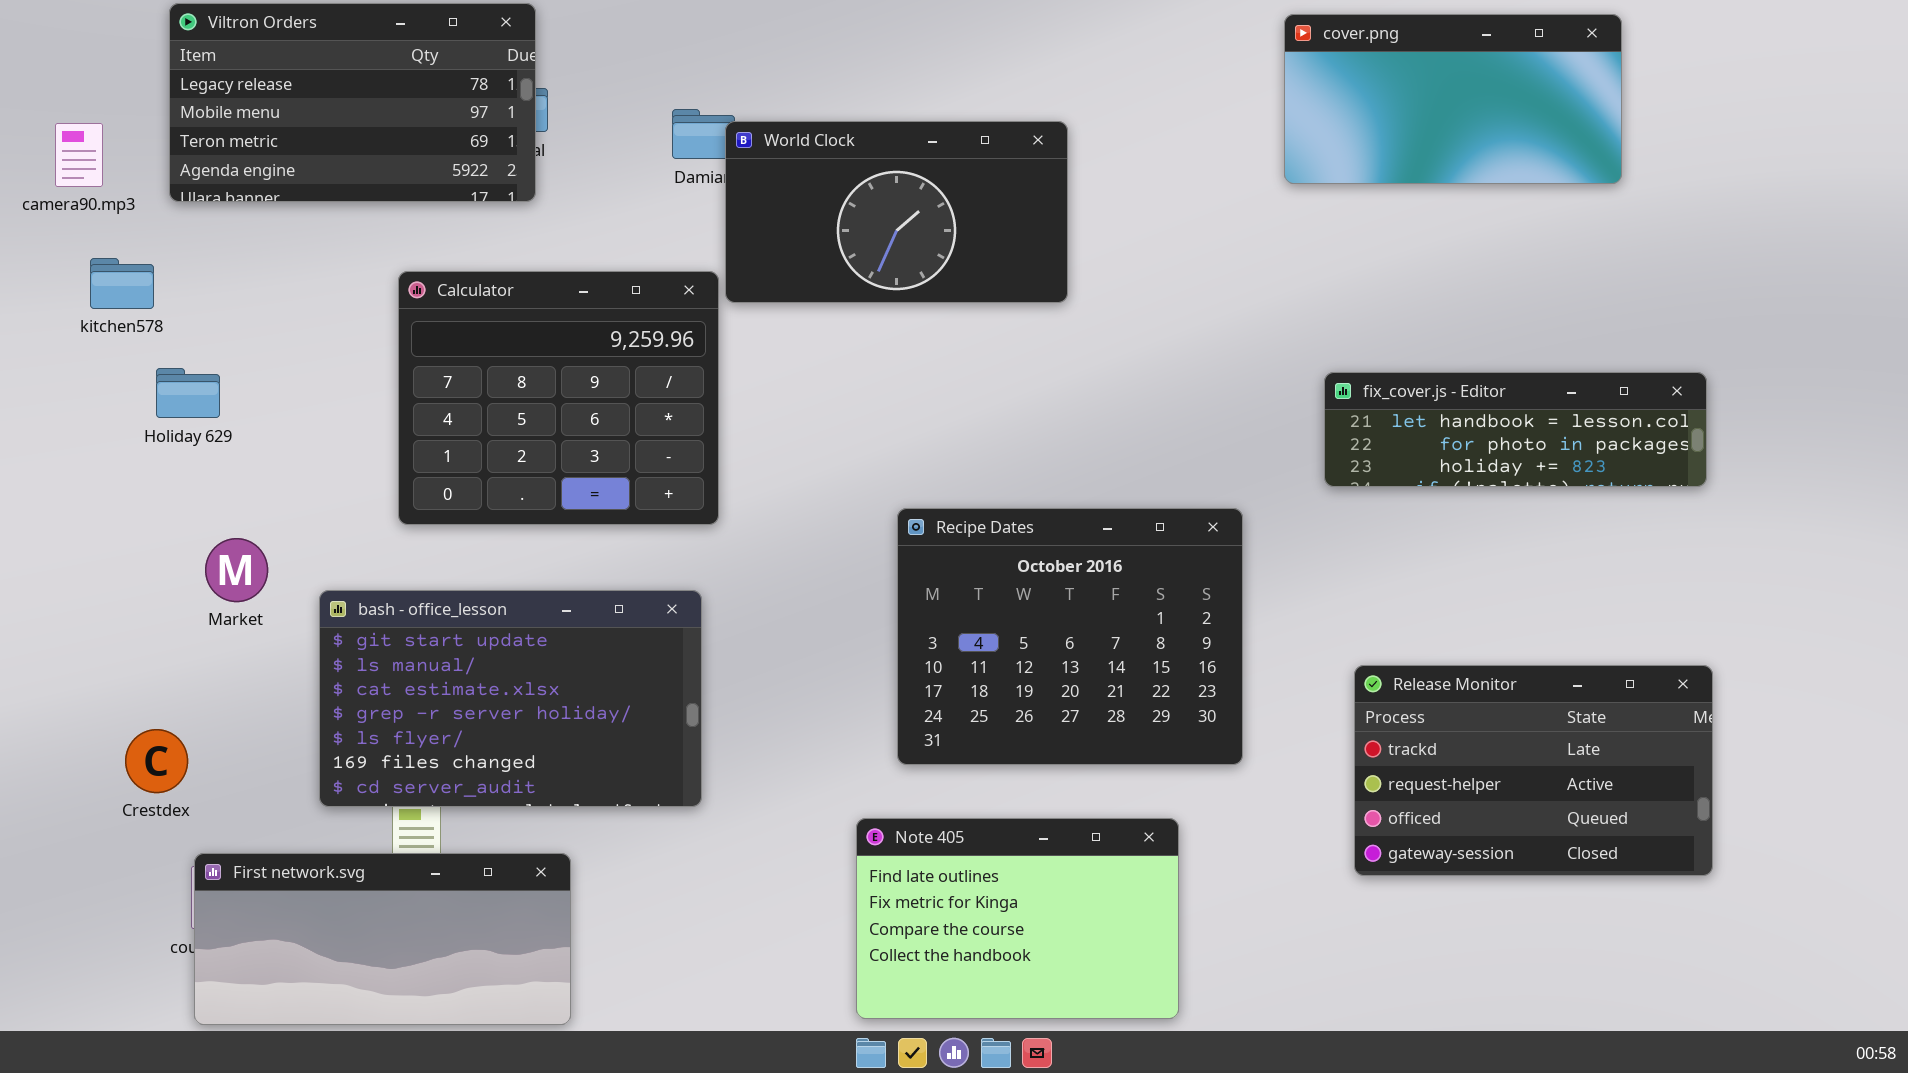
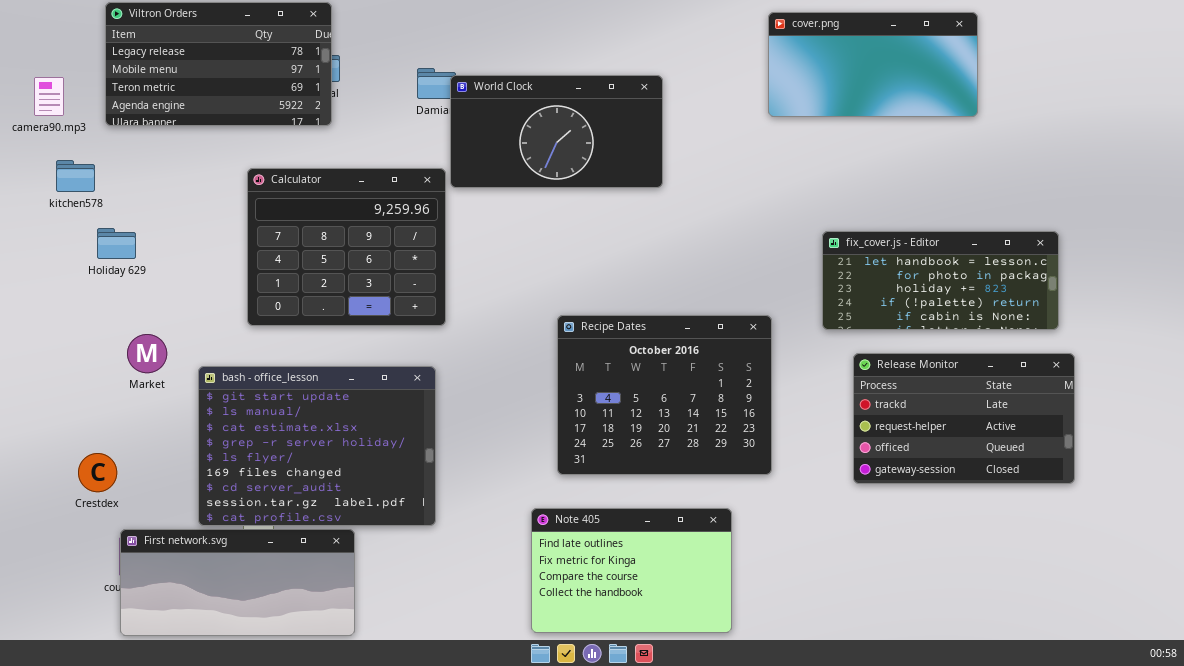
cover.png: [1284,14,1622,184] -> [768,12,978,117], moved
fix_cover.js - Editor: [1324,372,1707,487] -> [822,231,1059,330], resized
bash - office_lesson: [319,590,702,807] -> [198,366,436,526], resized
Release Monitor: [1354,665,1713,876] -> [853,353,1075,484], moved

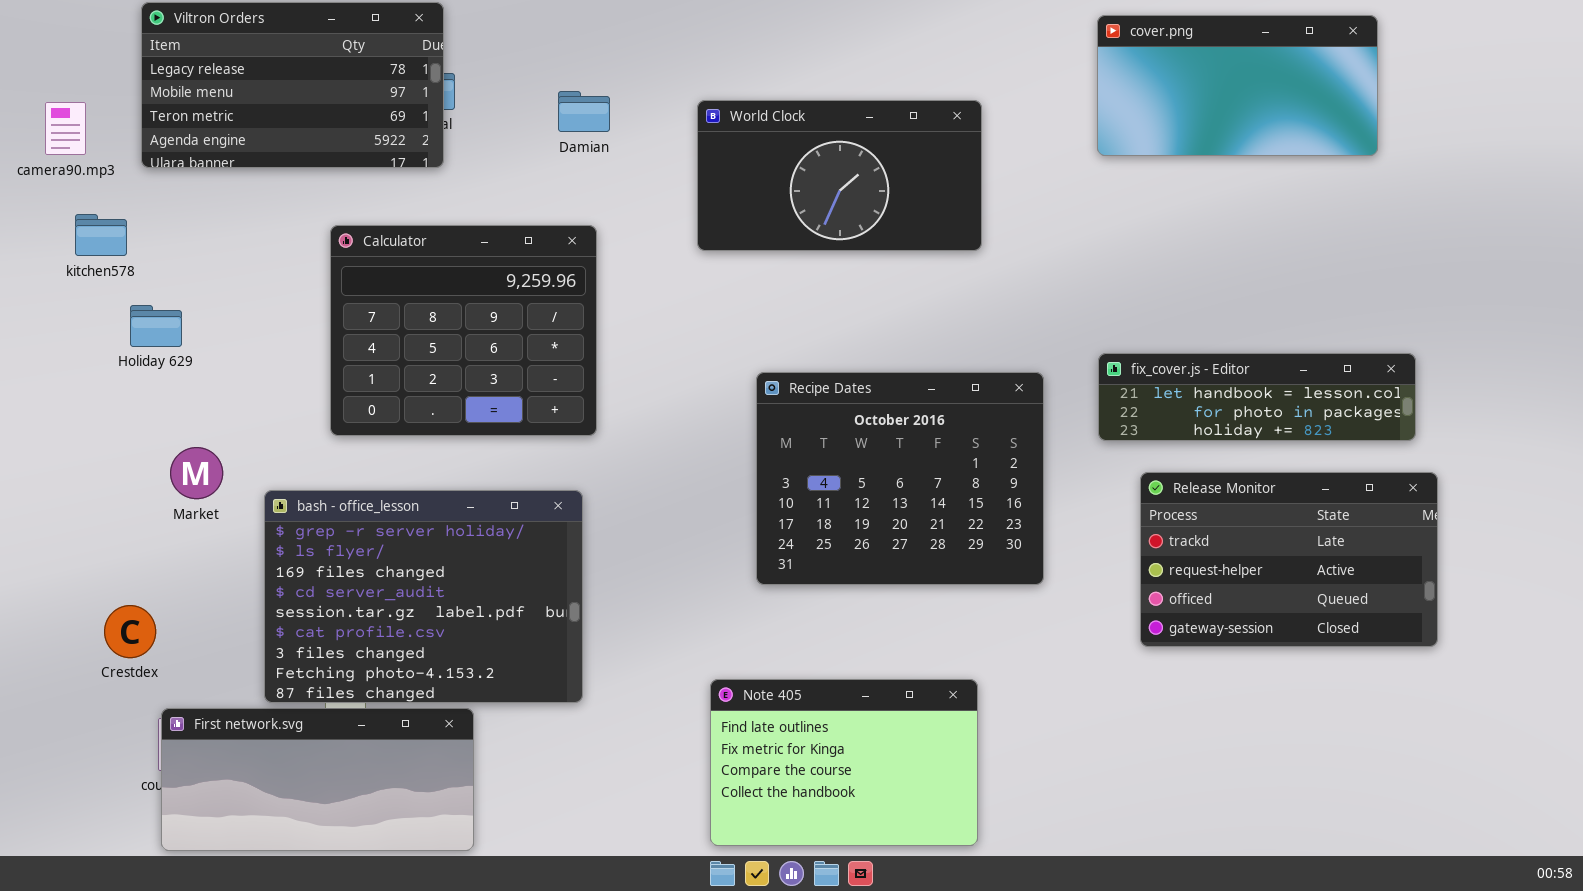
cover.png: [768,12,978,117] -> [1097,15,1378,156], moved
World Clock: [450,75,663,188] -> [697,100,982,251], moved
fix_cover.js - Editor: [822,231,1059,330] -> [1098,353,1416,441], resized
Recipe Dates: [557,315,772,475] -> [756,372,1044,585], moved
bash - office_lesson: [198,366,436,526] -> [264,490,583,703], scrolled down 3 rows

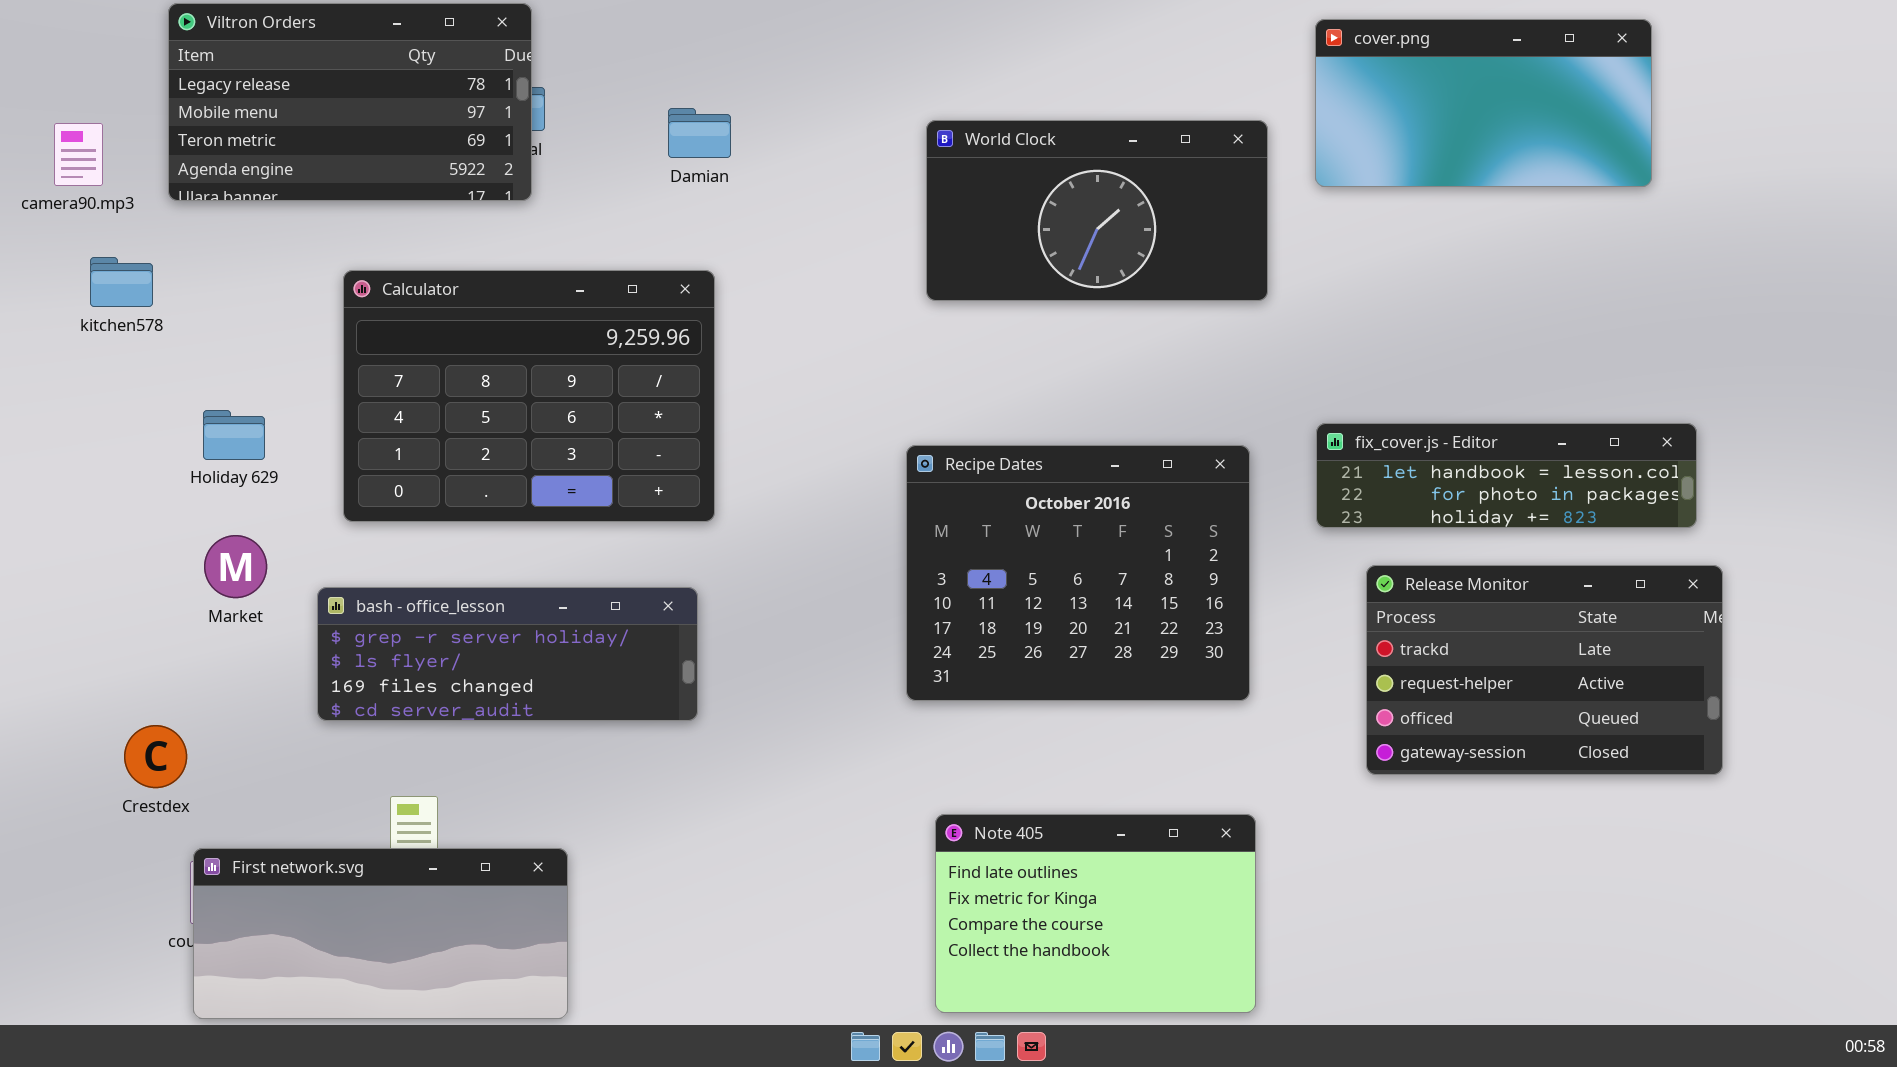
World Clock: [697,100,982,251] -> [926,120,1268,301], moved
Calculator: [330,225,597,436] -> [343,270,715,522], resized
Holiday 629: [130,305,182,347] -> [203,410,265,460], moved
bash - office_lesson: [264,490,583,703] -> [317,587,698,721], resized
Note 405: [710,679,978,846] -> [935,814,1256,1013], moved

